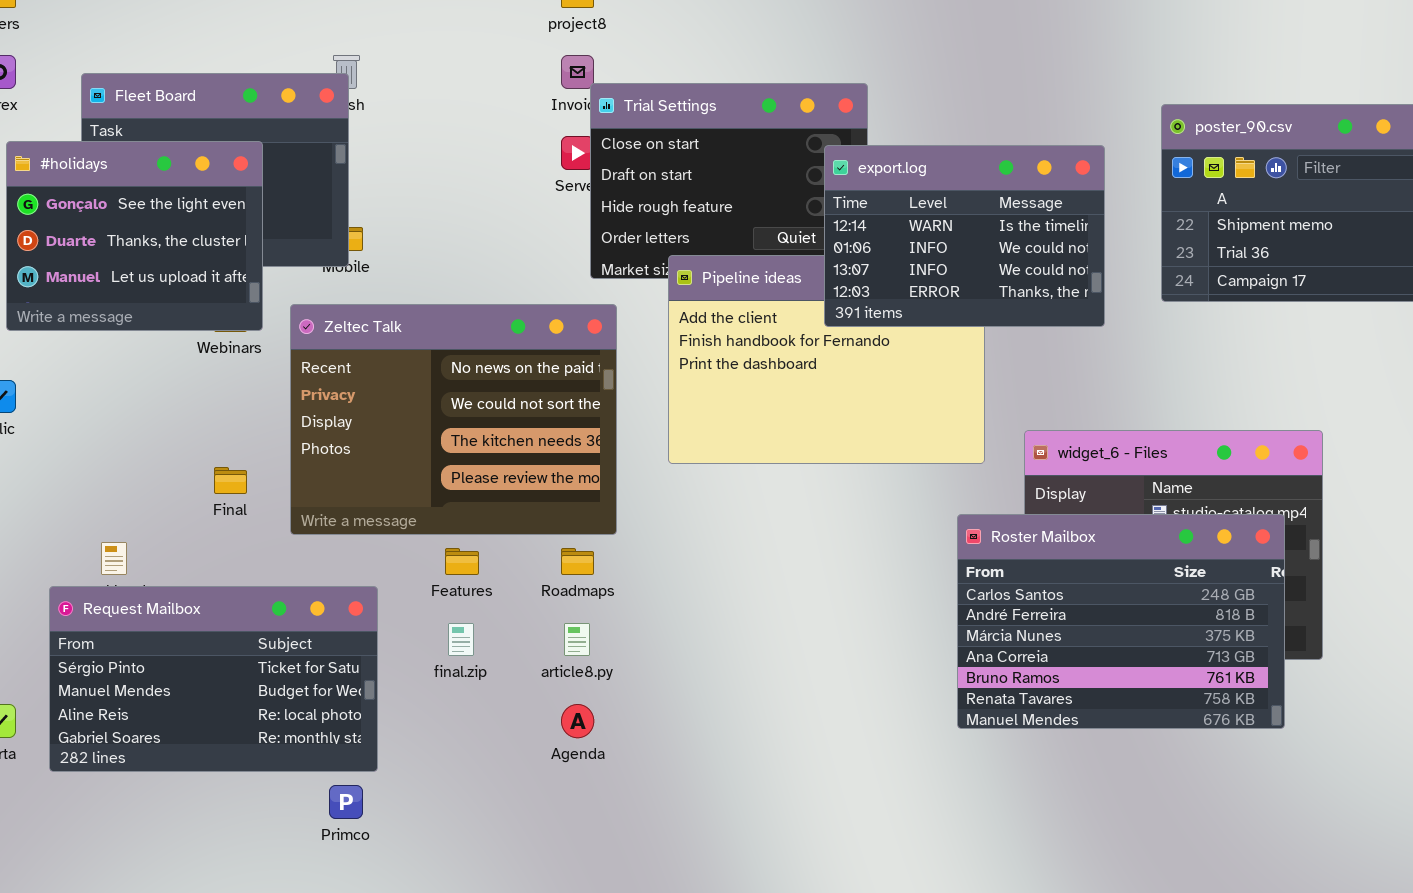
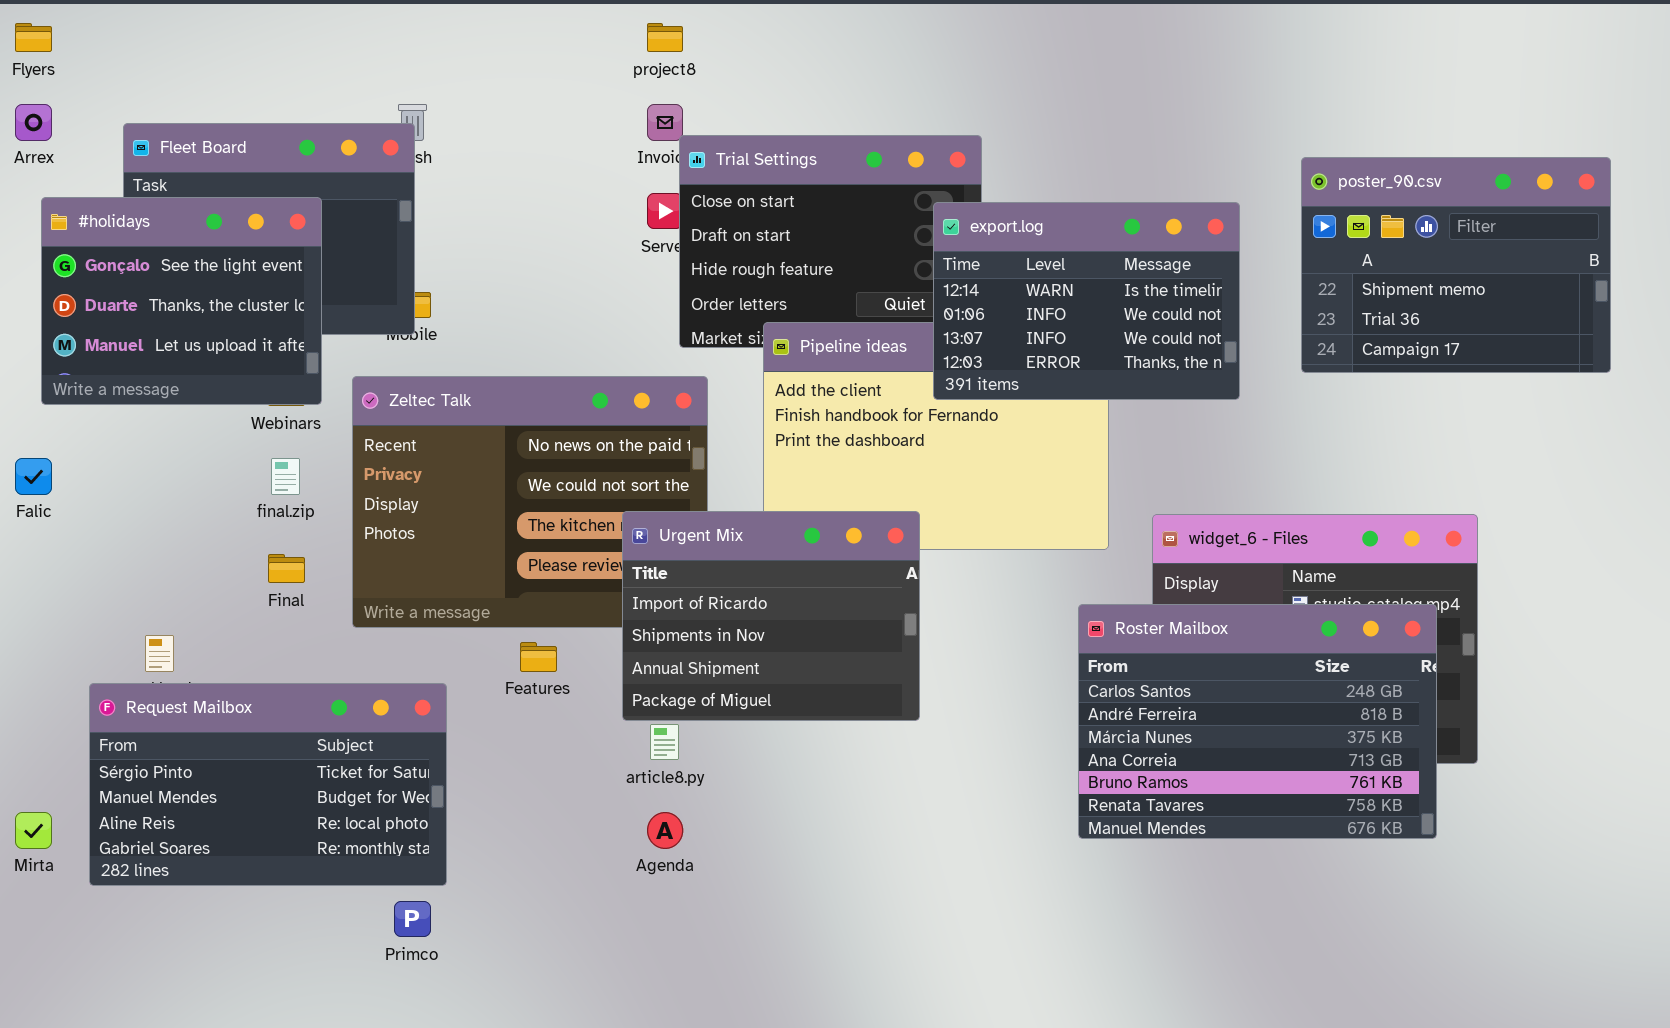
Urgent Mix: none -> [622,511,920,721], opened
final.zip: [448,623,474,656] -> [271,458,300,495], moved

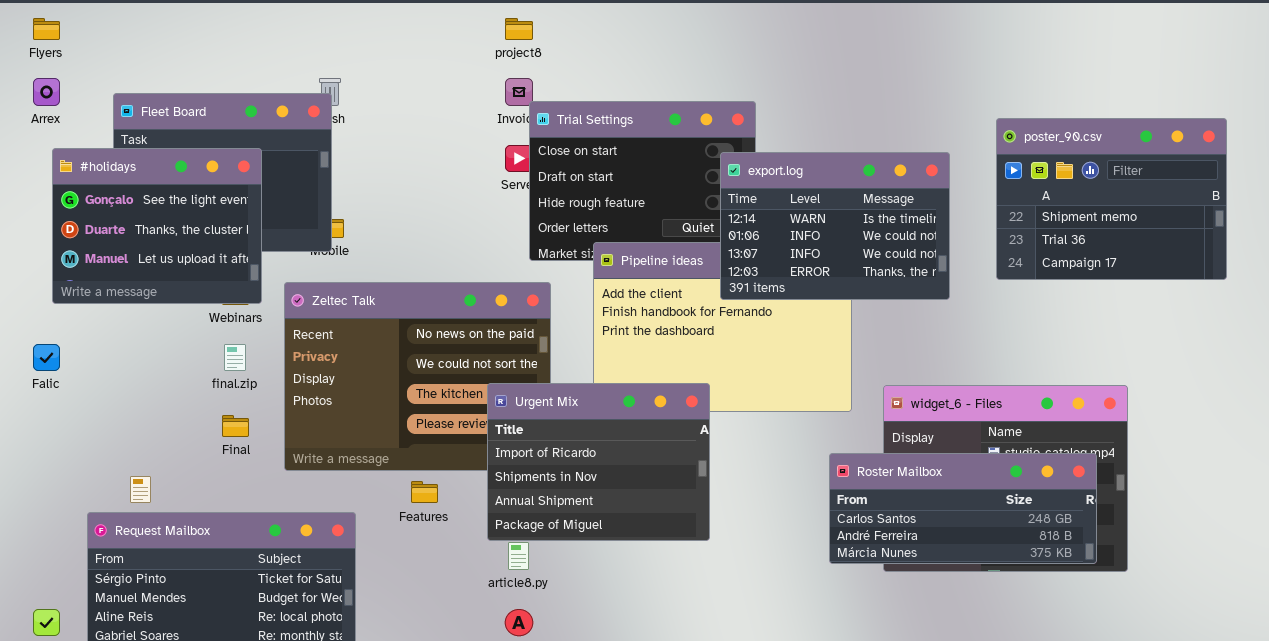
Roster Mailbox: [1078,604,1437,839] -> [829,453,1097,564], resized

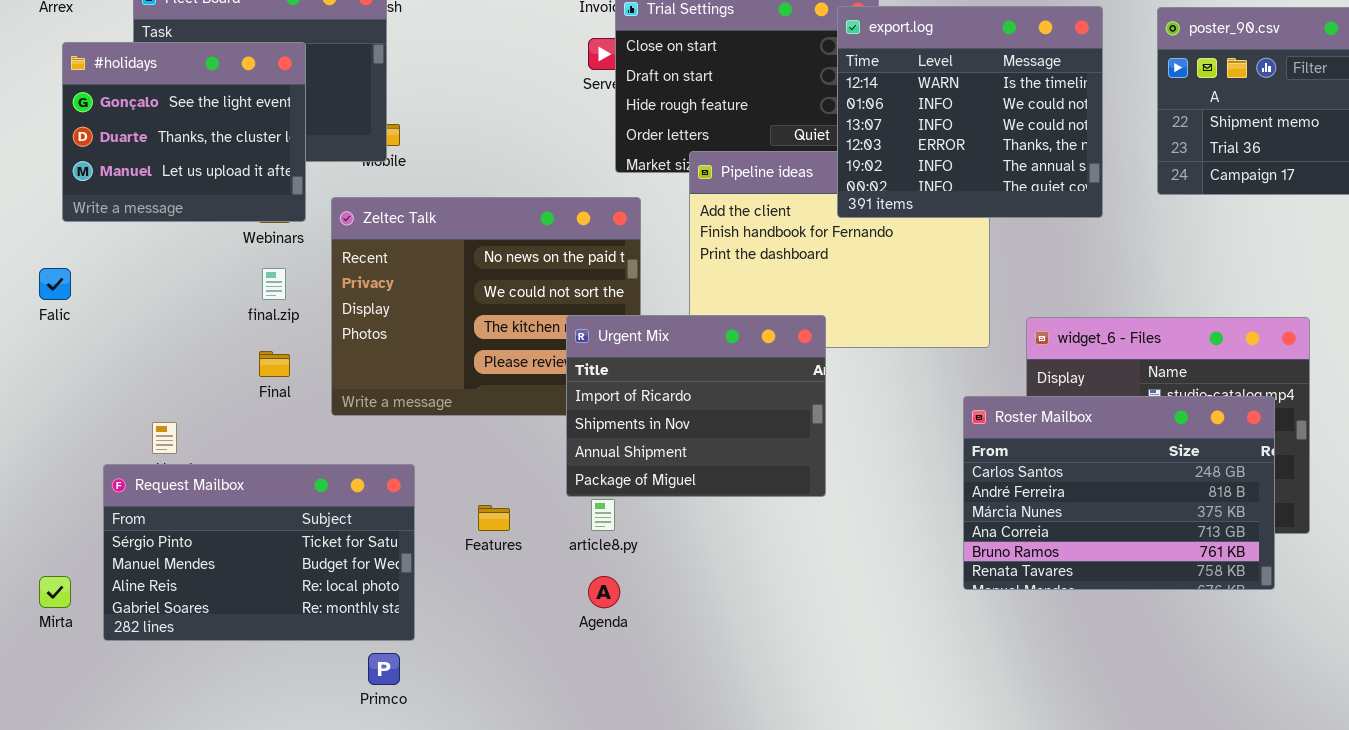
export.log: [720,152,950,300] -> [837,6,1103,218], resized
Roster Mailbox: [829,453,1097,564] -> [963,396,1275,590], resized
Features: [411,481,438,503] -> [478,505,510,531], moved

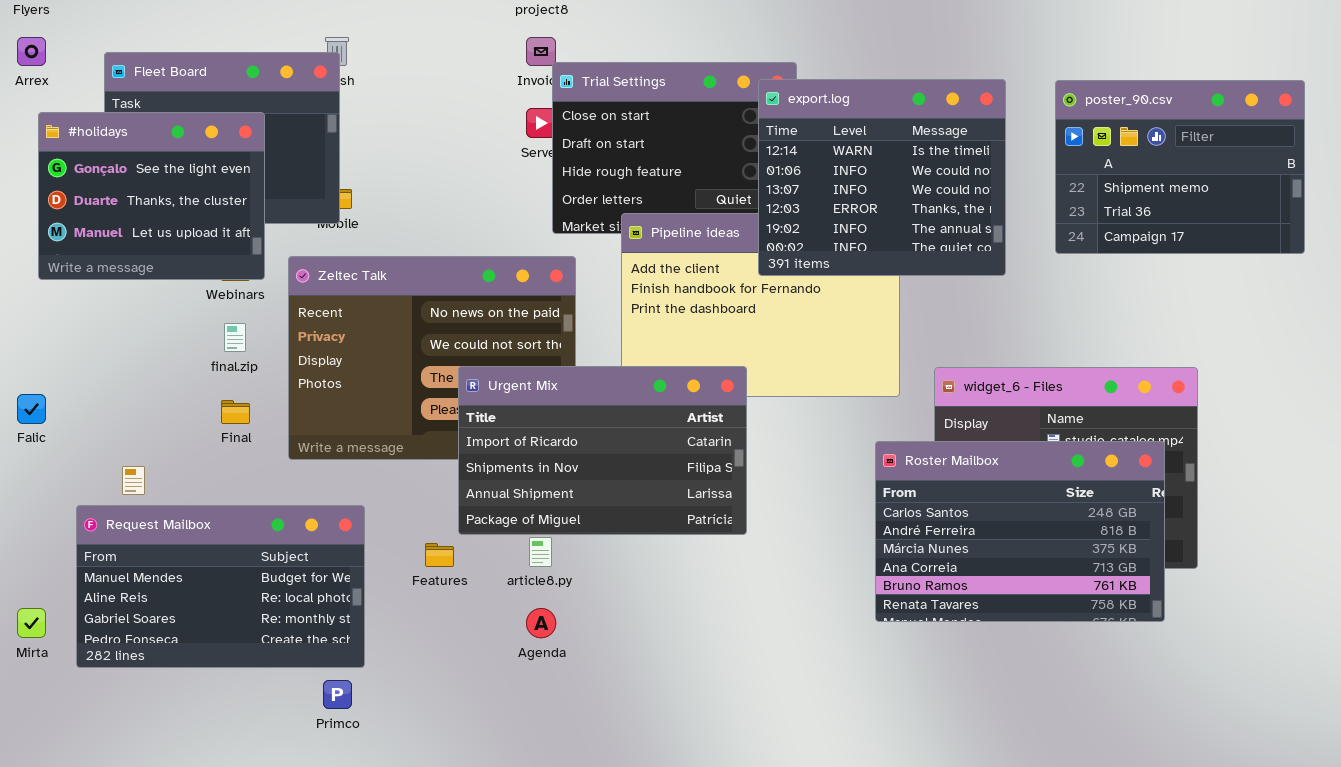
Falic: [39,268,71,300] -> [17,394,46,424], moved
Urgent Mix: [566,315,826,497] -> [458,366,747,535], resized
Request Mailbox: [103,464,415,641] -> [76,505,365,668], scrolled down 1 row

